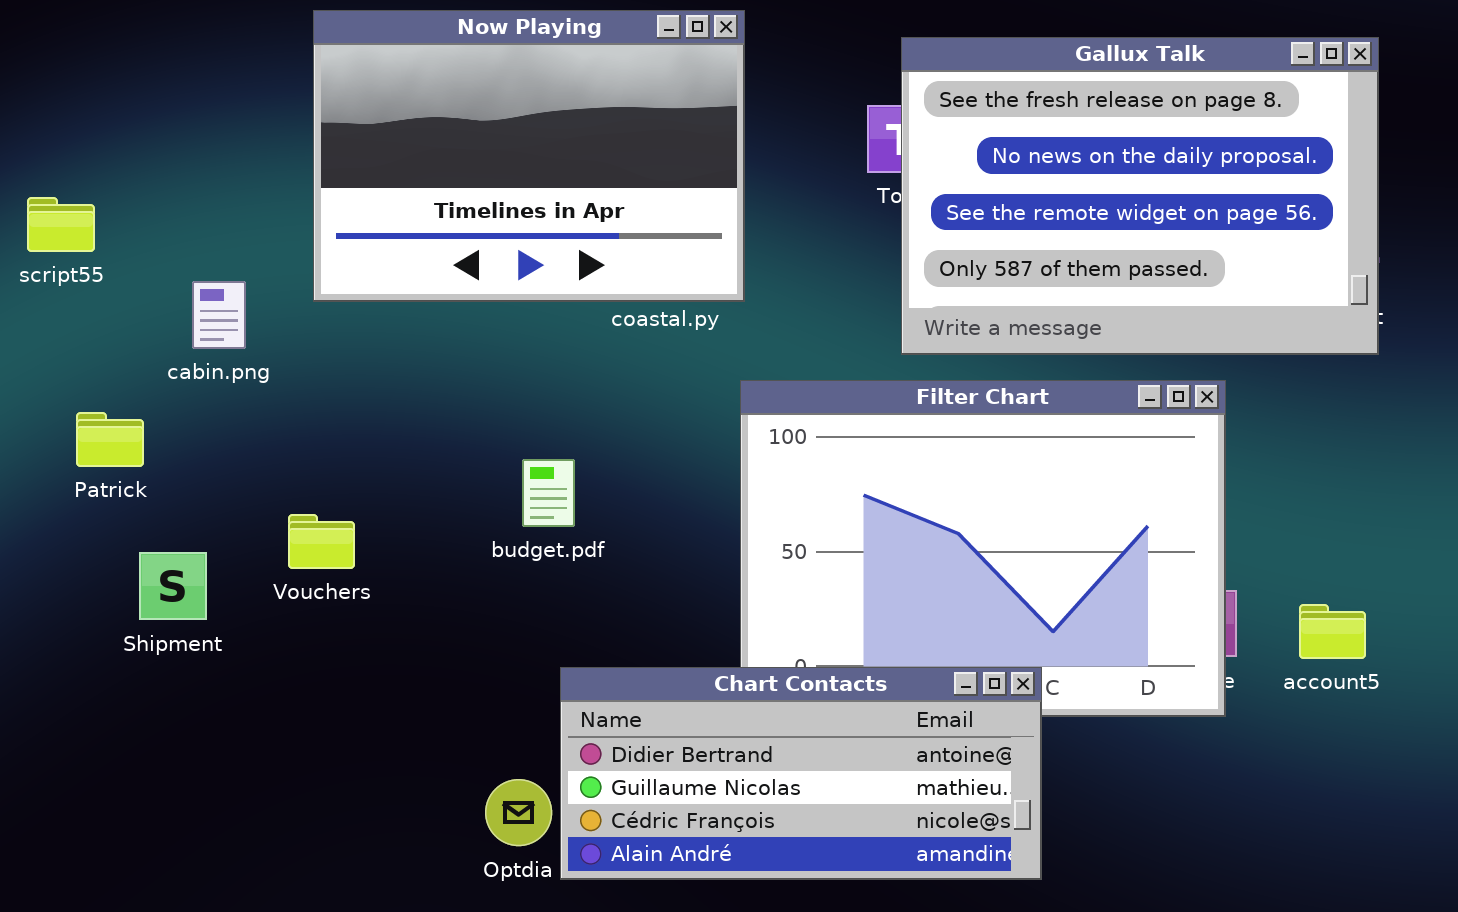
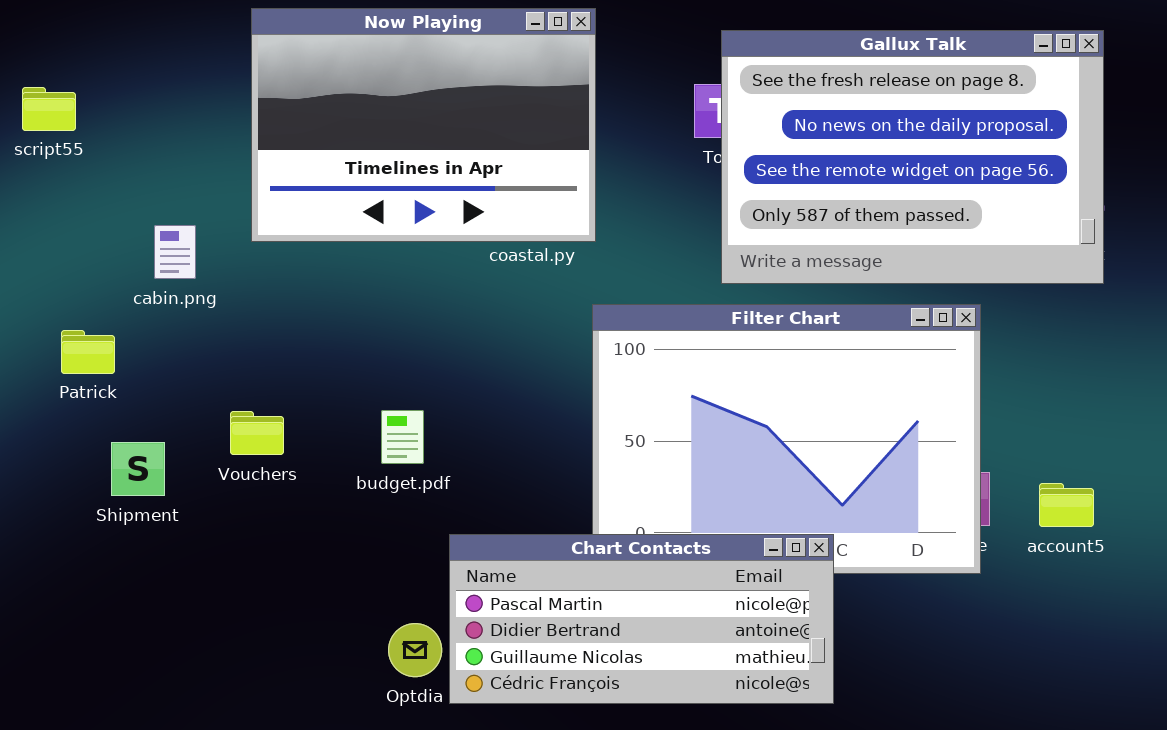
script55: [27,197,95,252] -> [22,87,76,131], moved
budget.pdf: [522,459,575,527] -> [381,410,424,464], moved
Chart Contacts: [560,667,1042,880] -> [449,534,834,704], scrolled up 1 row

